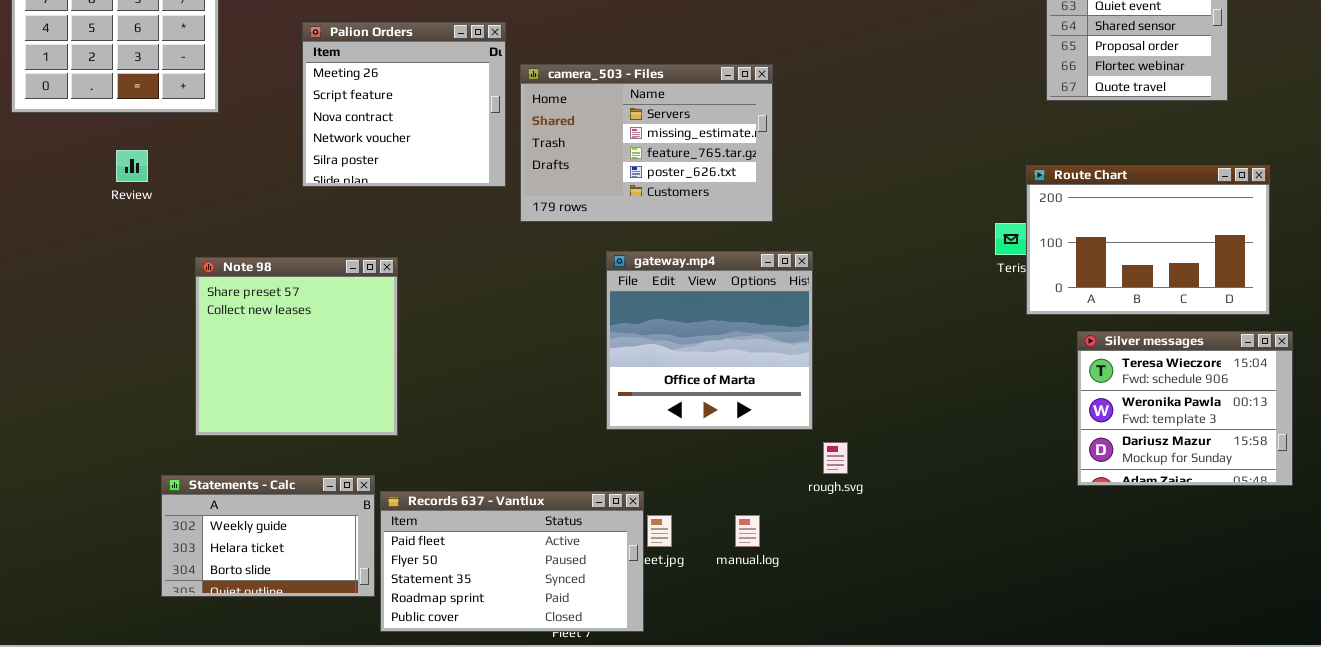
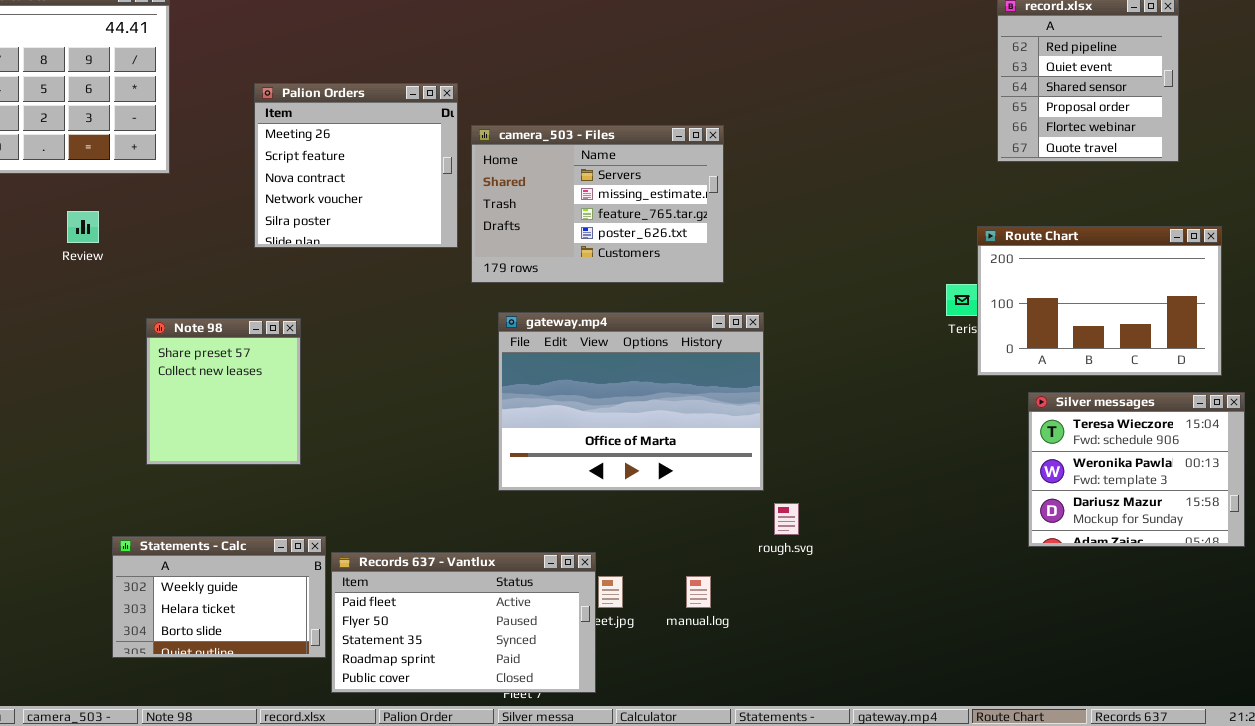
gateway.mp4: [606,251,813,430] -> [498,312,764,491], resized
Note 98: [195,257,398,436] -> [146,318,301,465], resized

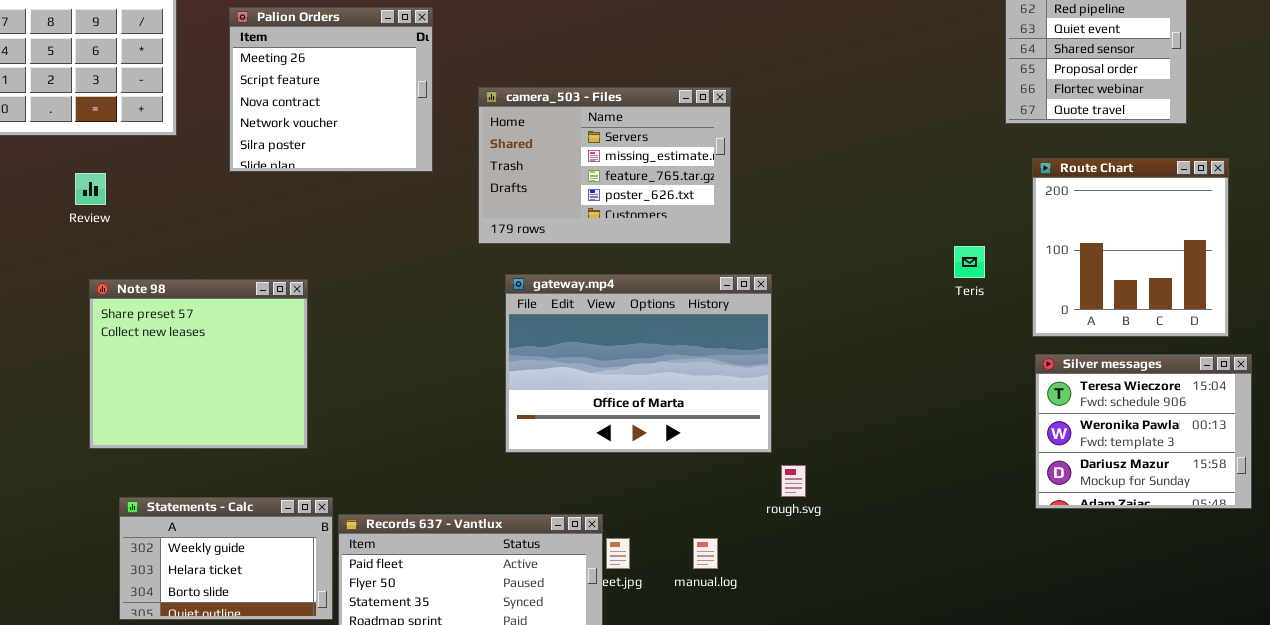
Palion Orders: [254,83,458,248] -> [229,7,433,172], moved
Route Chart: [977,226,1222,376] -> [1032,158,1229,337], resized
Note 98: [146,318,301,465] -> [89,279,308,449], resized

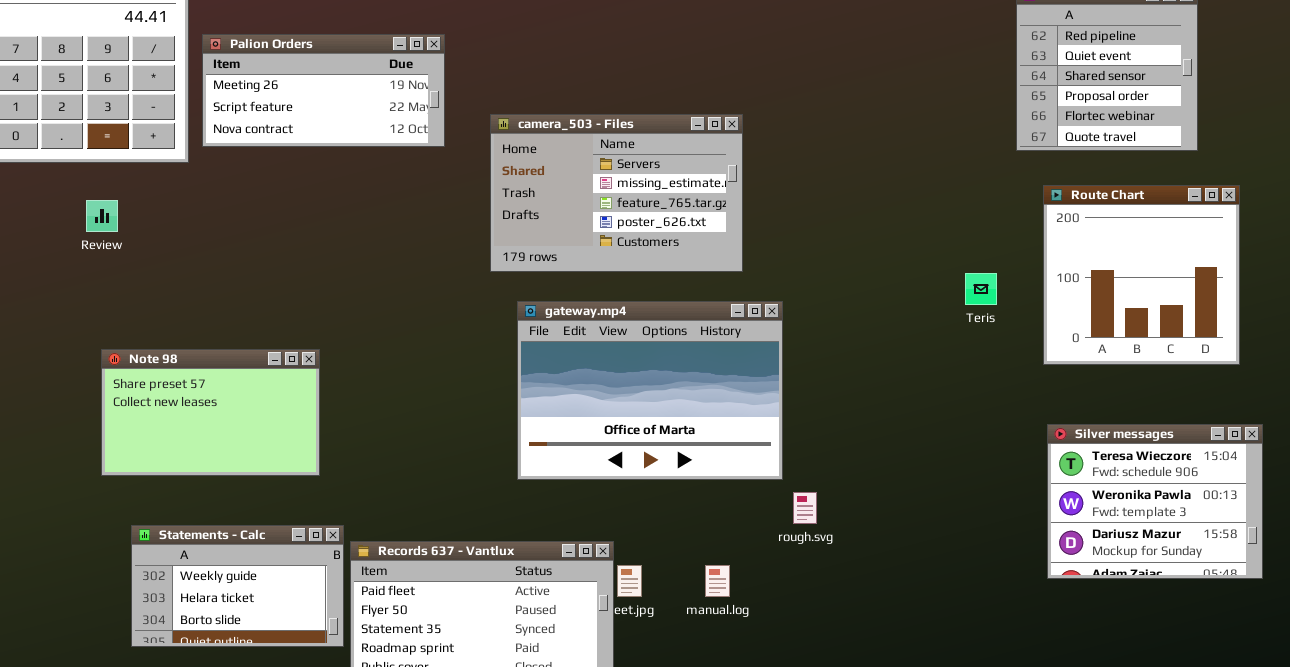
Palion Orders: [229,7,433,172] -> [202,34,445,147], resized
Note 98: [89,279,308,449] -> [101,349,320,476], resized
Silver messages: [1035,354,1252,509] -> [1047,424,1263,579], moved

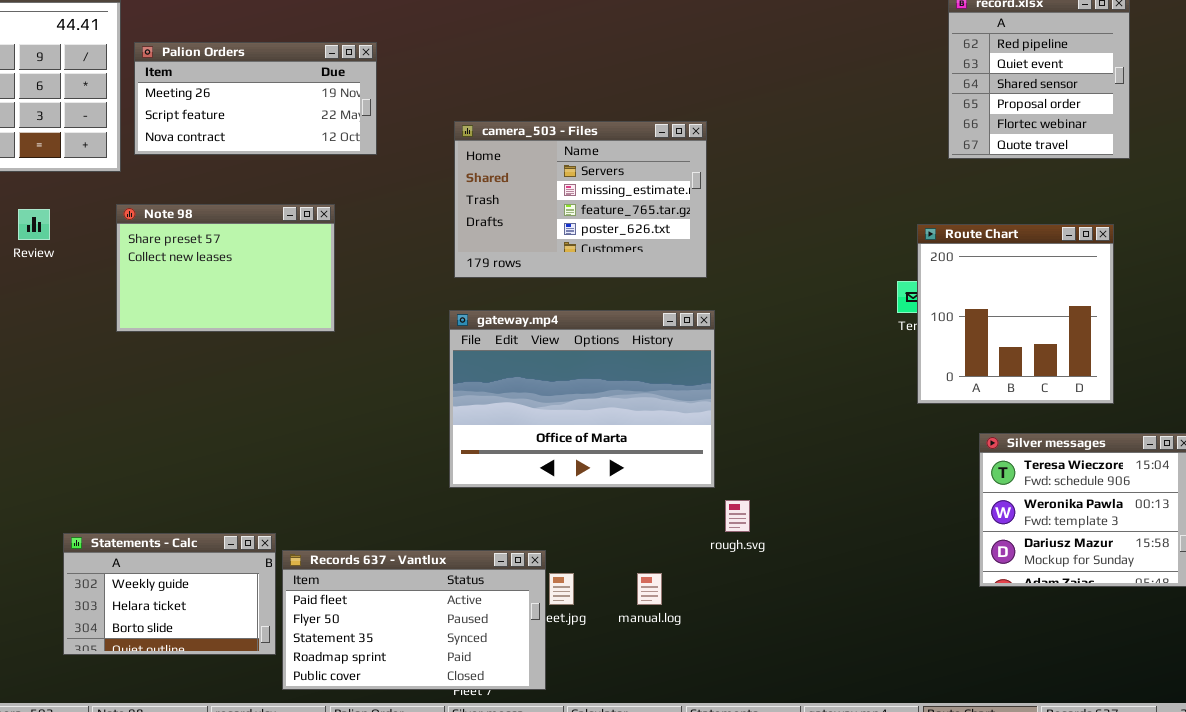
camera_503 - Files: [490,114,743,272] -> [454,121,707,278], moved
Route Chart: [1043,185,1240,365] -> [917,224,1114,404], moved
Note 98: [101,349,320,476] -> [116,204,335,332], moved

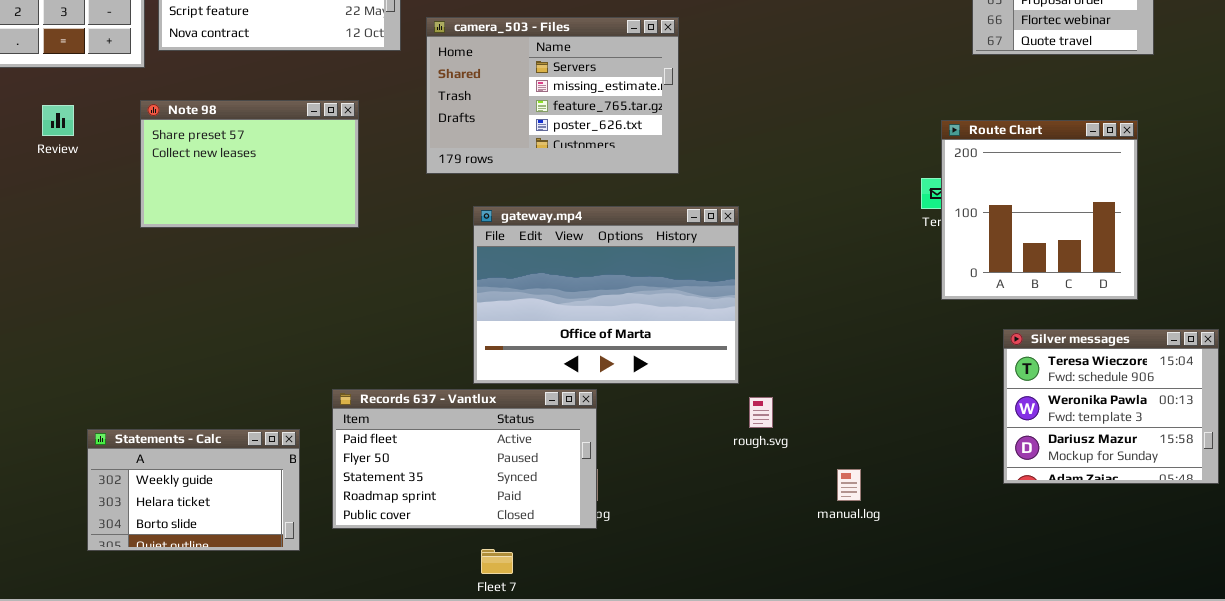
camera_503 - Files: [454,121,707,278] -> [426,17,679,174], moved
Records 637 - Vantlux: [282,550,546,690] -> [332,389,597,529], moved
manual.log: [637,573,662,605] -> [837,469,861,501], moved

